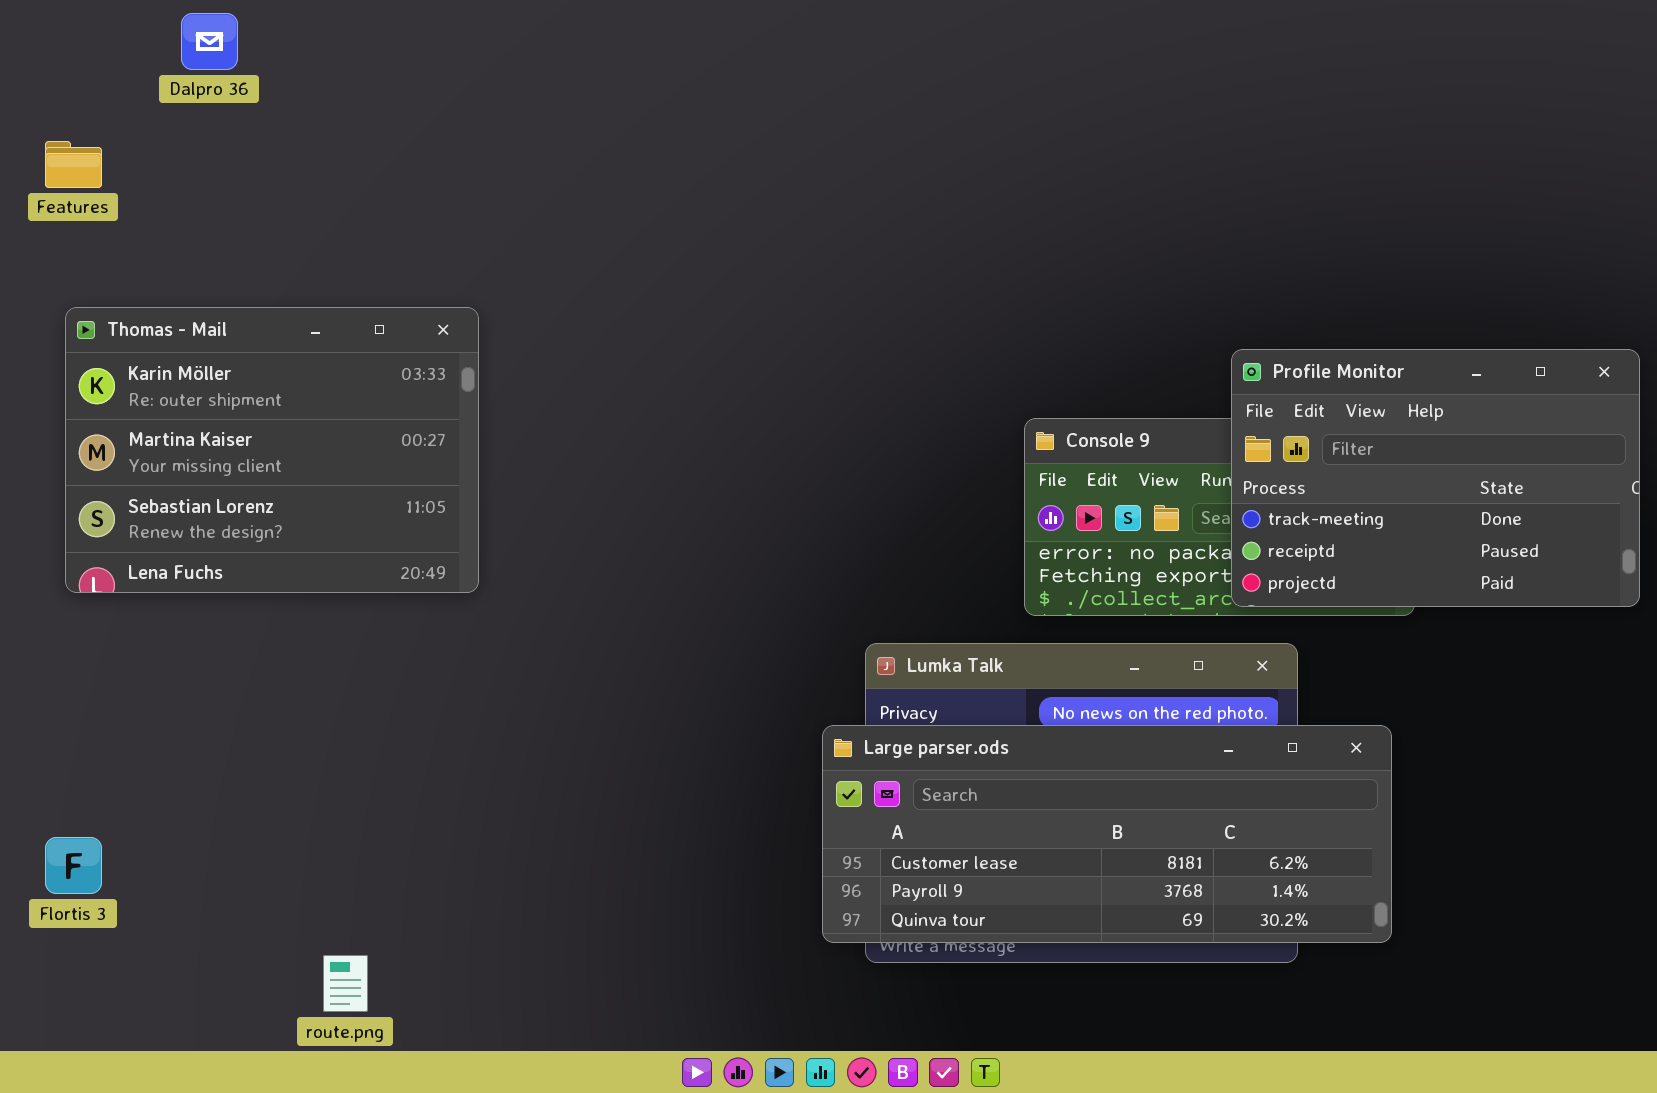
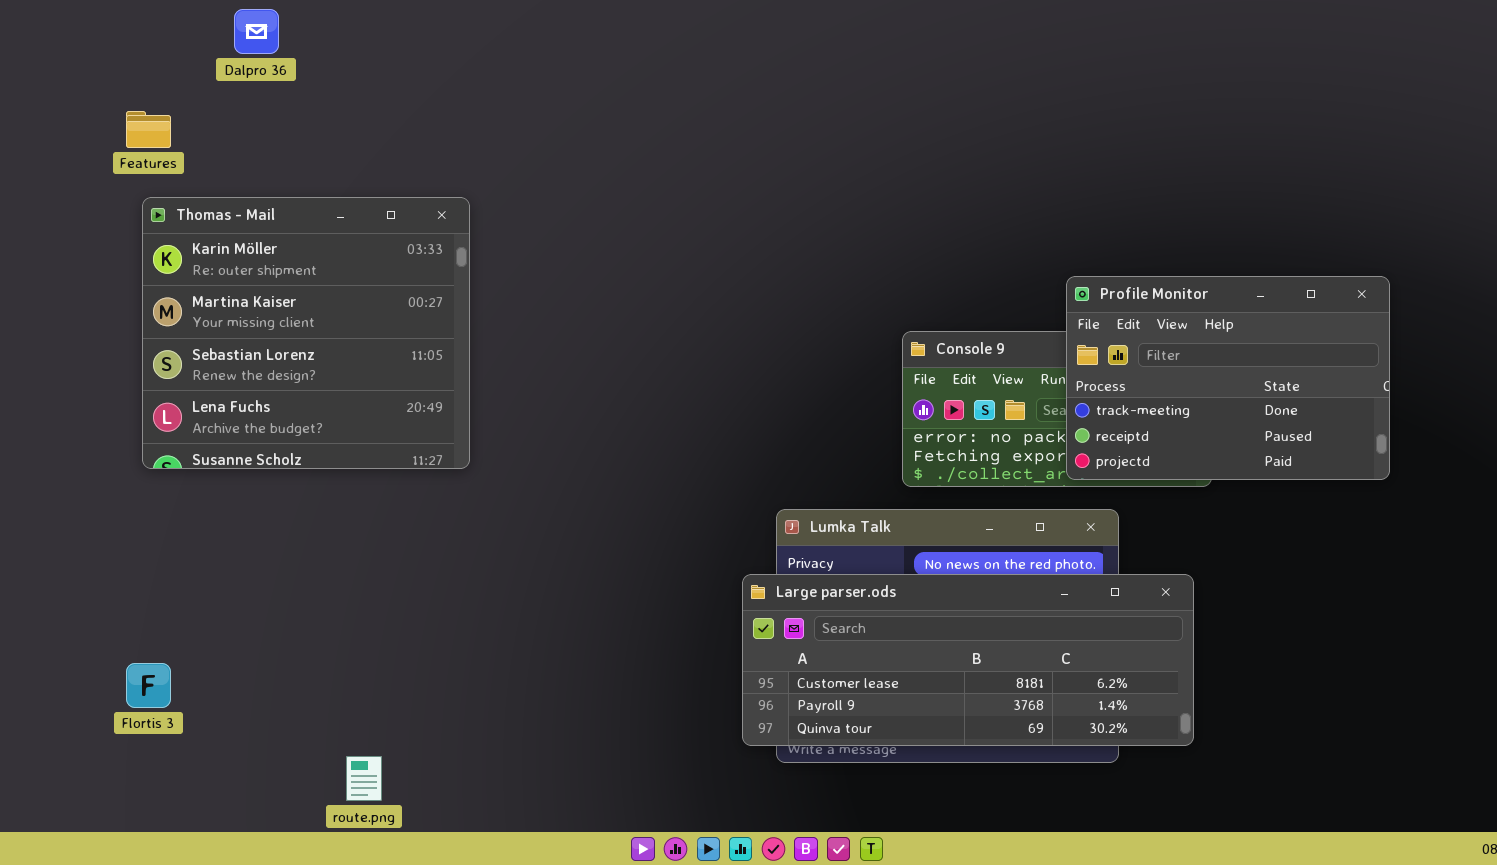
Thomas - Mail: [65,307,479,593] -> [142,197,470,469], resized

